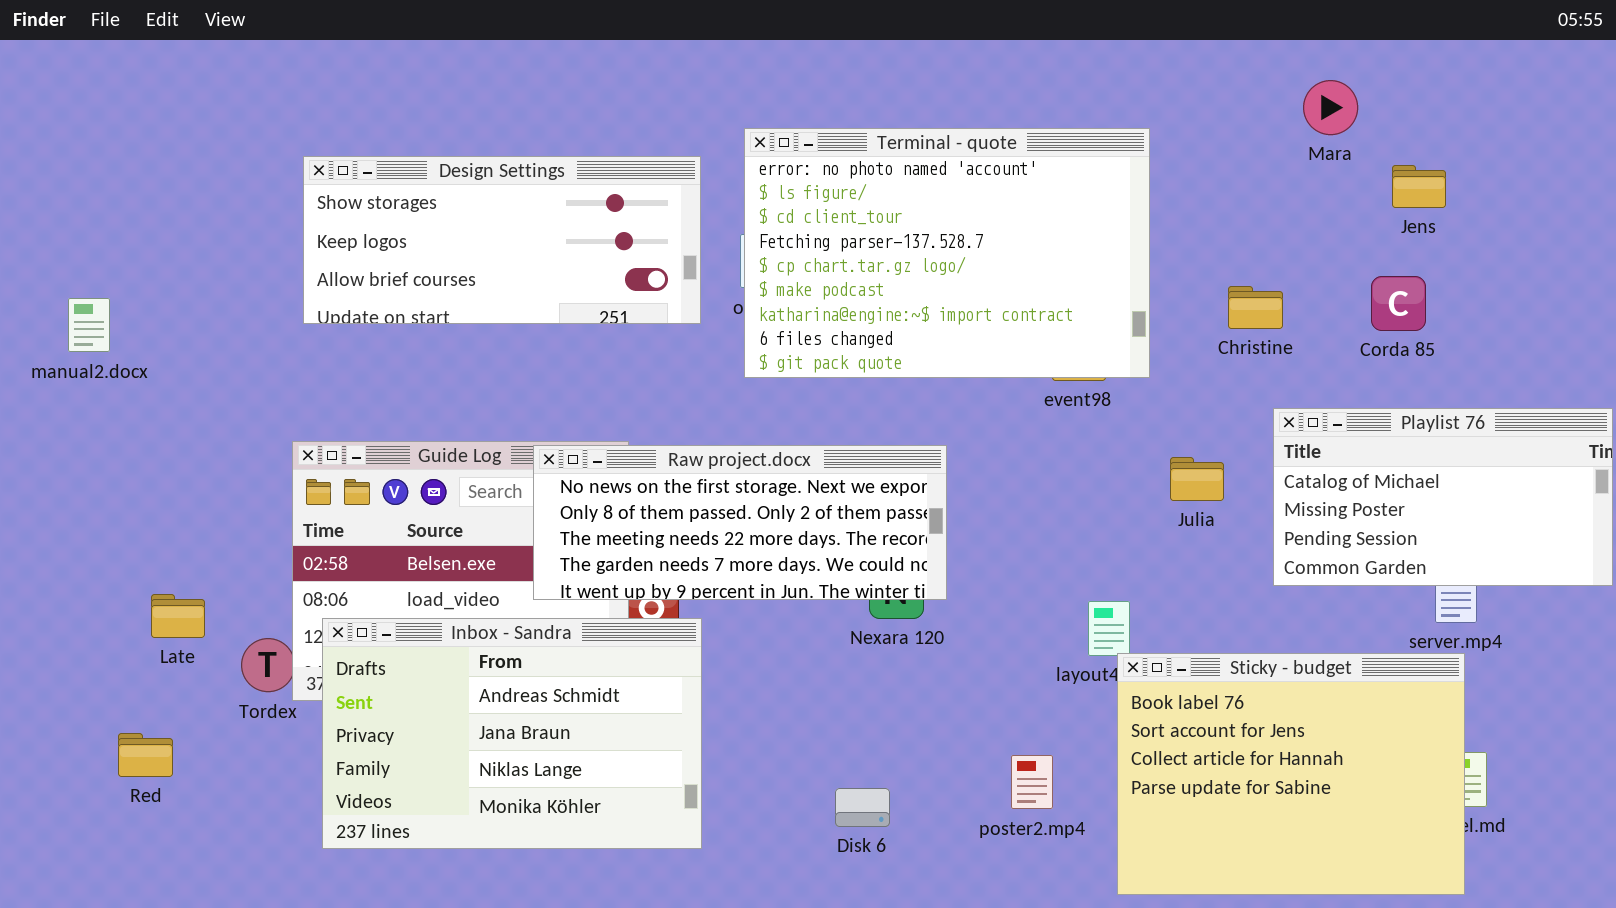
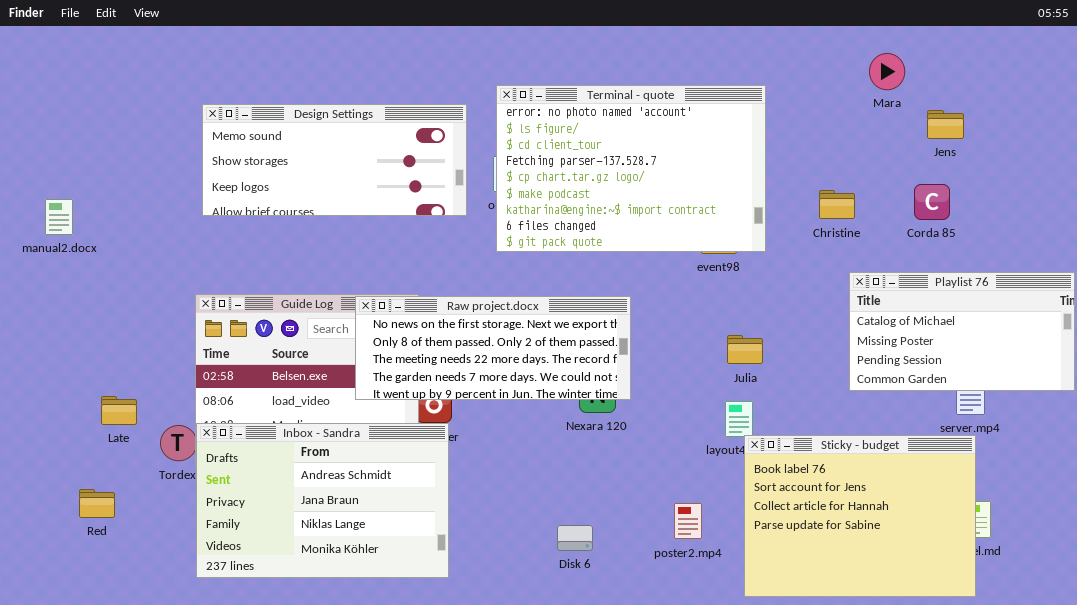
Design Settings: [303,156,701,324] -> [202,104,467,216], scrolled up 1 row
Julia: [1170,457,1224,501] -> [727,335,763,364], moved
Inbox - Sandra: [322,618,702,849] -> [196,423,449,578], moved

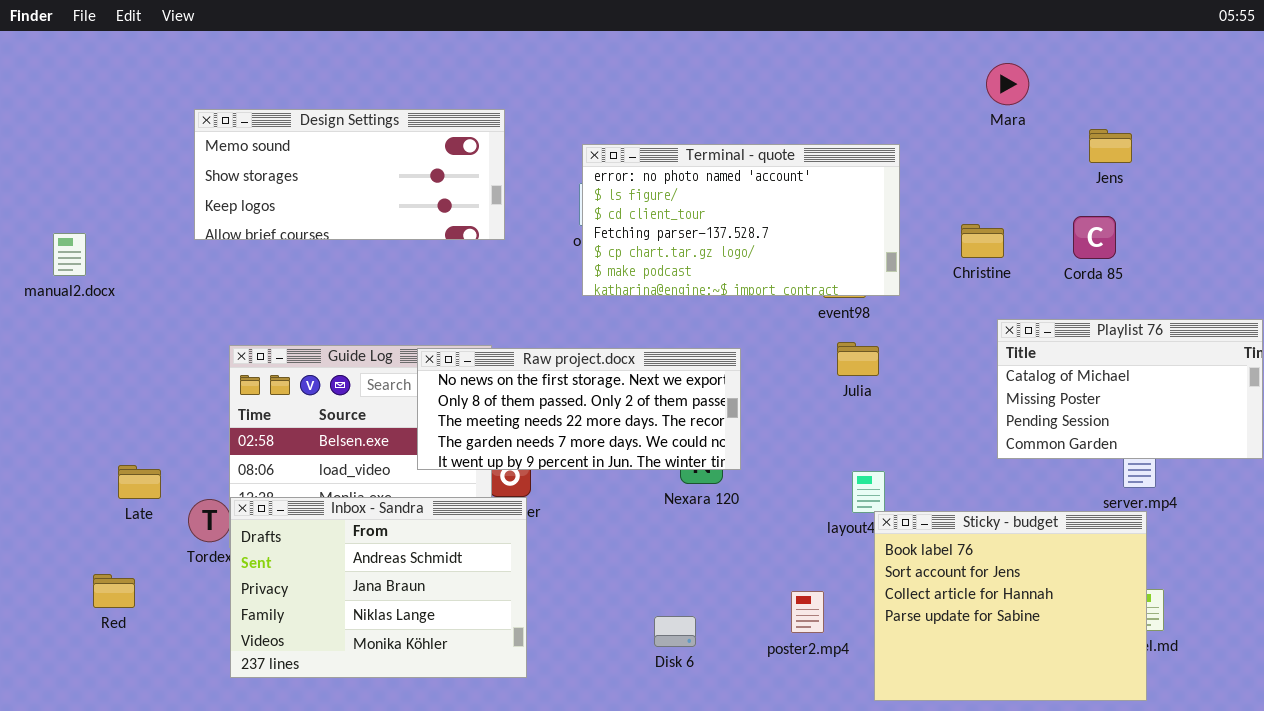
Mara: [869,53,905,90] -> [986,63,1029,105], moved
Terminal - quote: [496,85,766,252] -> [582,144,900,296], resized
Design Settings: [202,104,467,216] -> [194,109,505,240], moved
Julia: [727,335,763,364] -> [837,342,879,376], moved

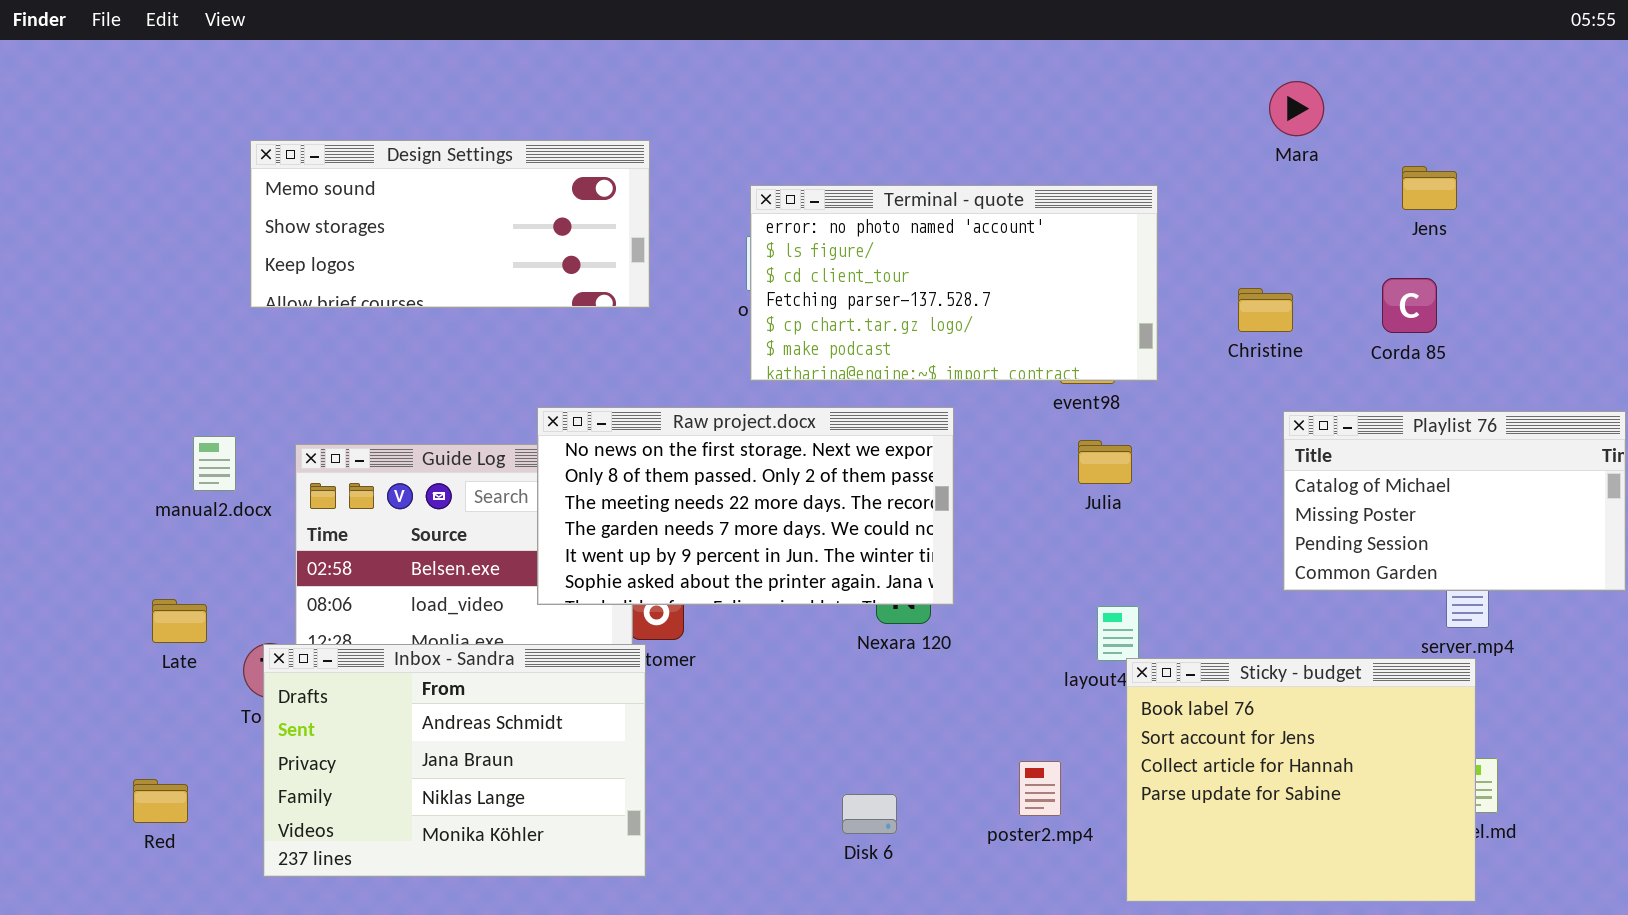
manual2.docx: [53,233,86,276] -> [193,436,236,491], moved
Raw project.docx: [417,348,741,470] -> [537,407,954,605], resized
Inbox - Sandra: [230,497,527,678] -> [263,644,646,877], moved
Red: [93,574,135,608] -> [133,779,188,823], moved

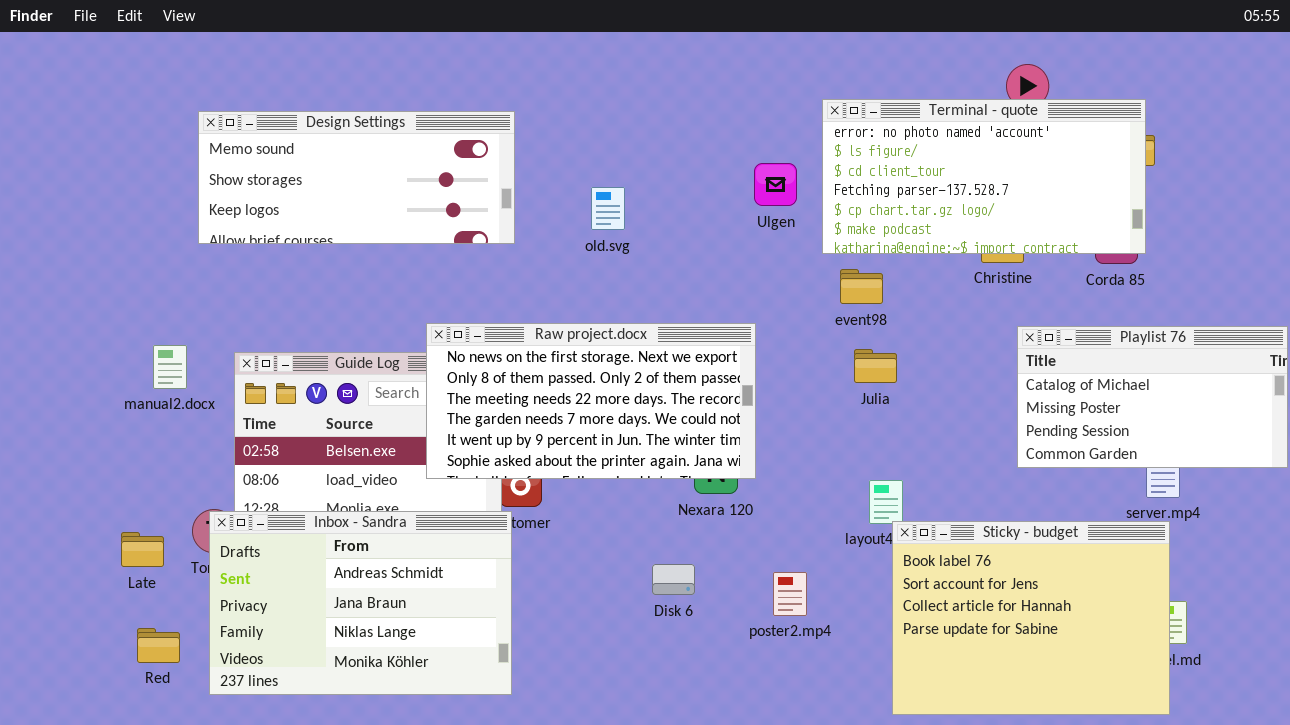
Terminal - quote: [750,185,1158,381] -> [822,99,1146,254], moved
Late: [152,599,207,643] -> [121,532,164,567], moved
poster2.mp4: [1019,761,1061,816] -> [773,572,807,616], moved
Red: [133,779,188,823] -> [137,628,180,663], moved
Disk 6: [842,794,897,834] -> [652,564,695,595], moved

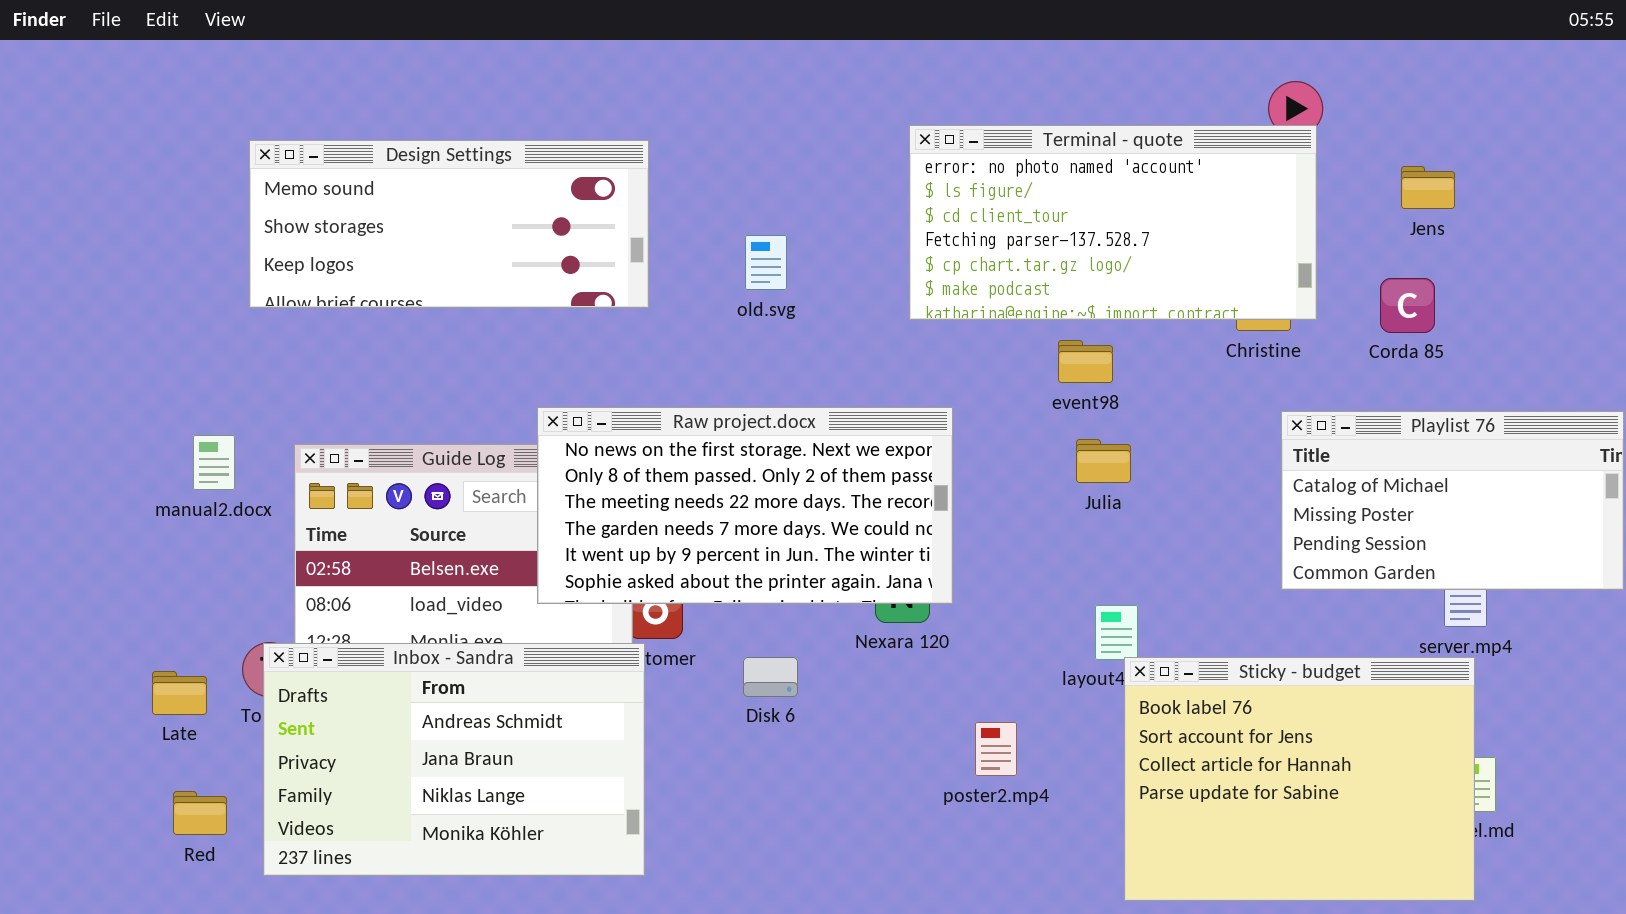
Terminal - quote: [822,99,1146,254] -> [909,125,1317,320], moved
Disk 6: [652,564,695,595] -> [743,657,798,697], moved

